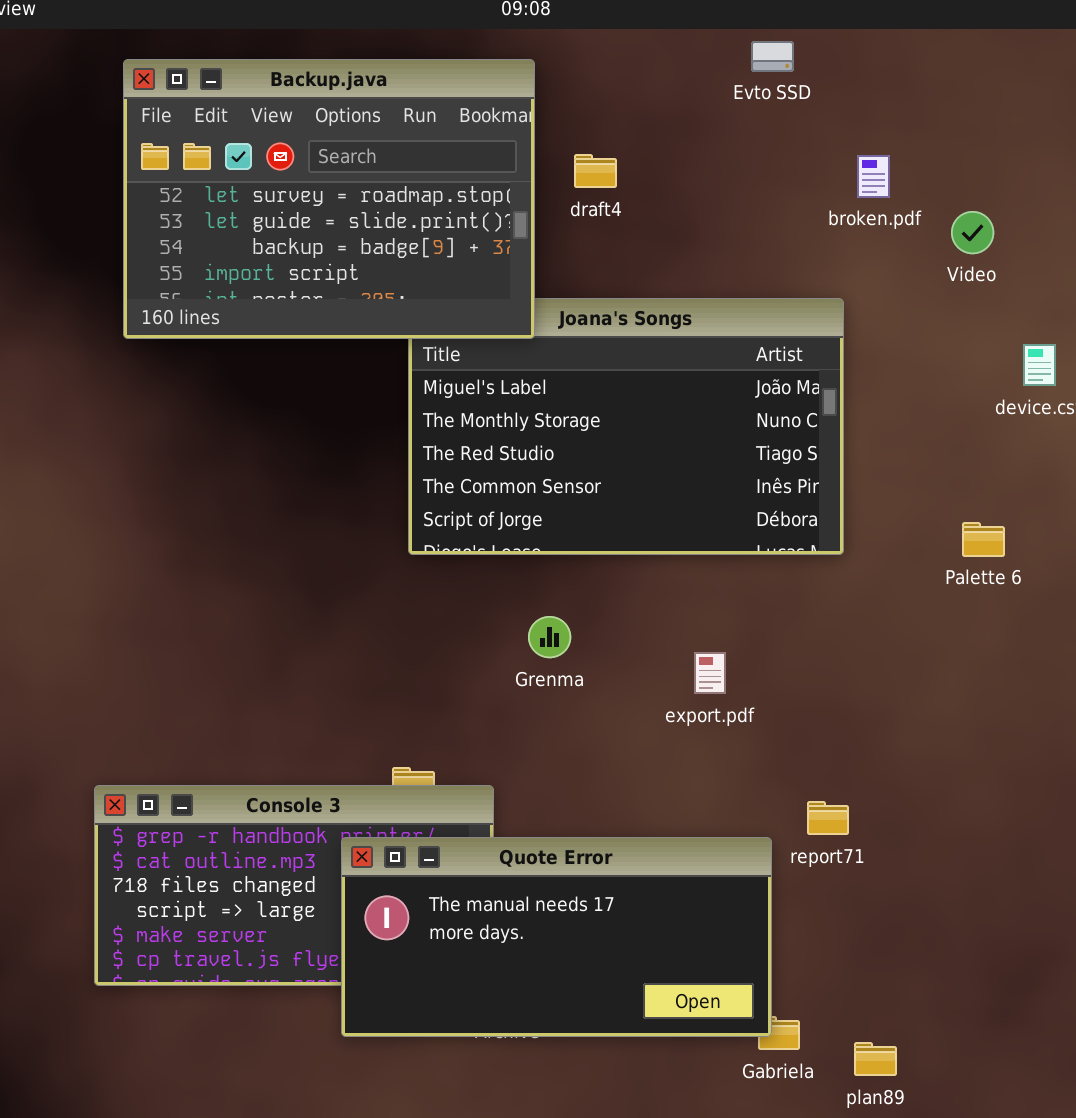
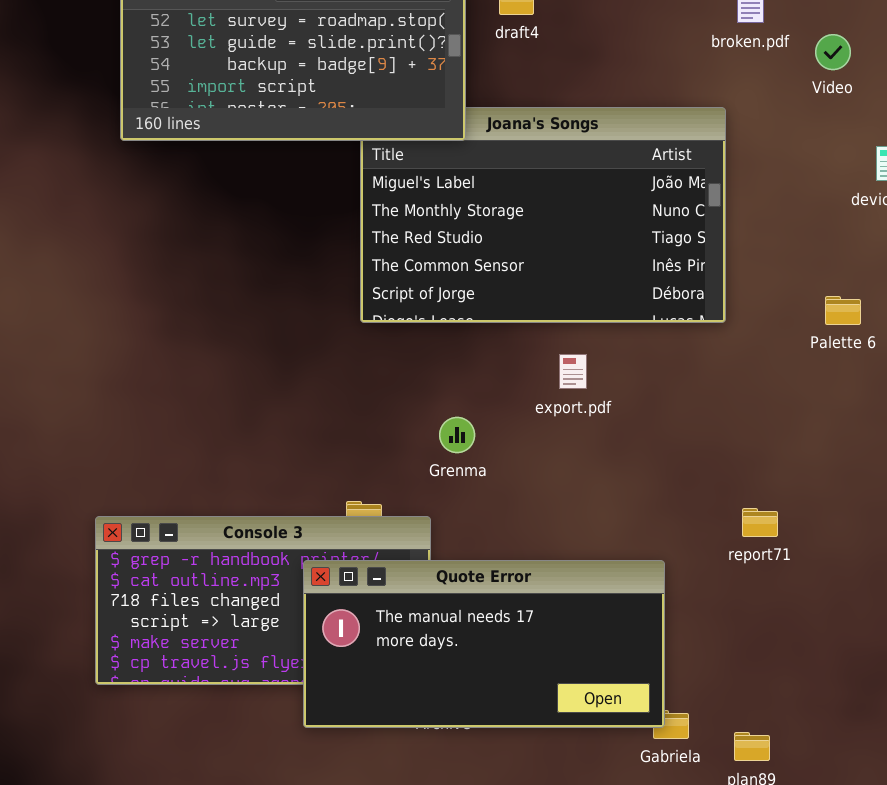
Grenma: [528,616,571,658] -> [439,417,475,453], moved
export.pdf: [694,652,726,694] -> [559,354,587,389], moved
report71: [807,801,849,835] -> [742,508,778,537], moved

